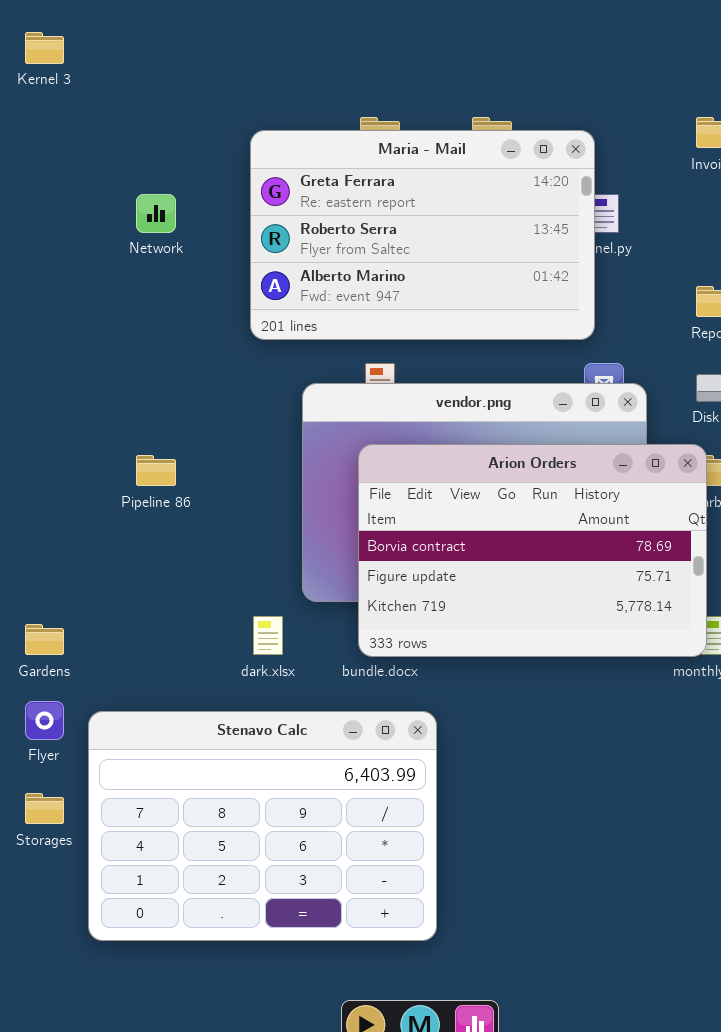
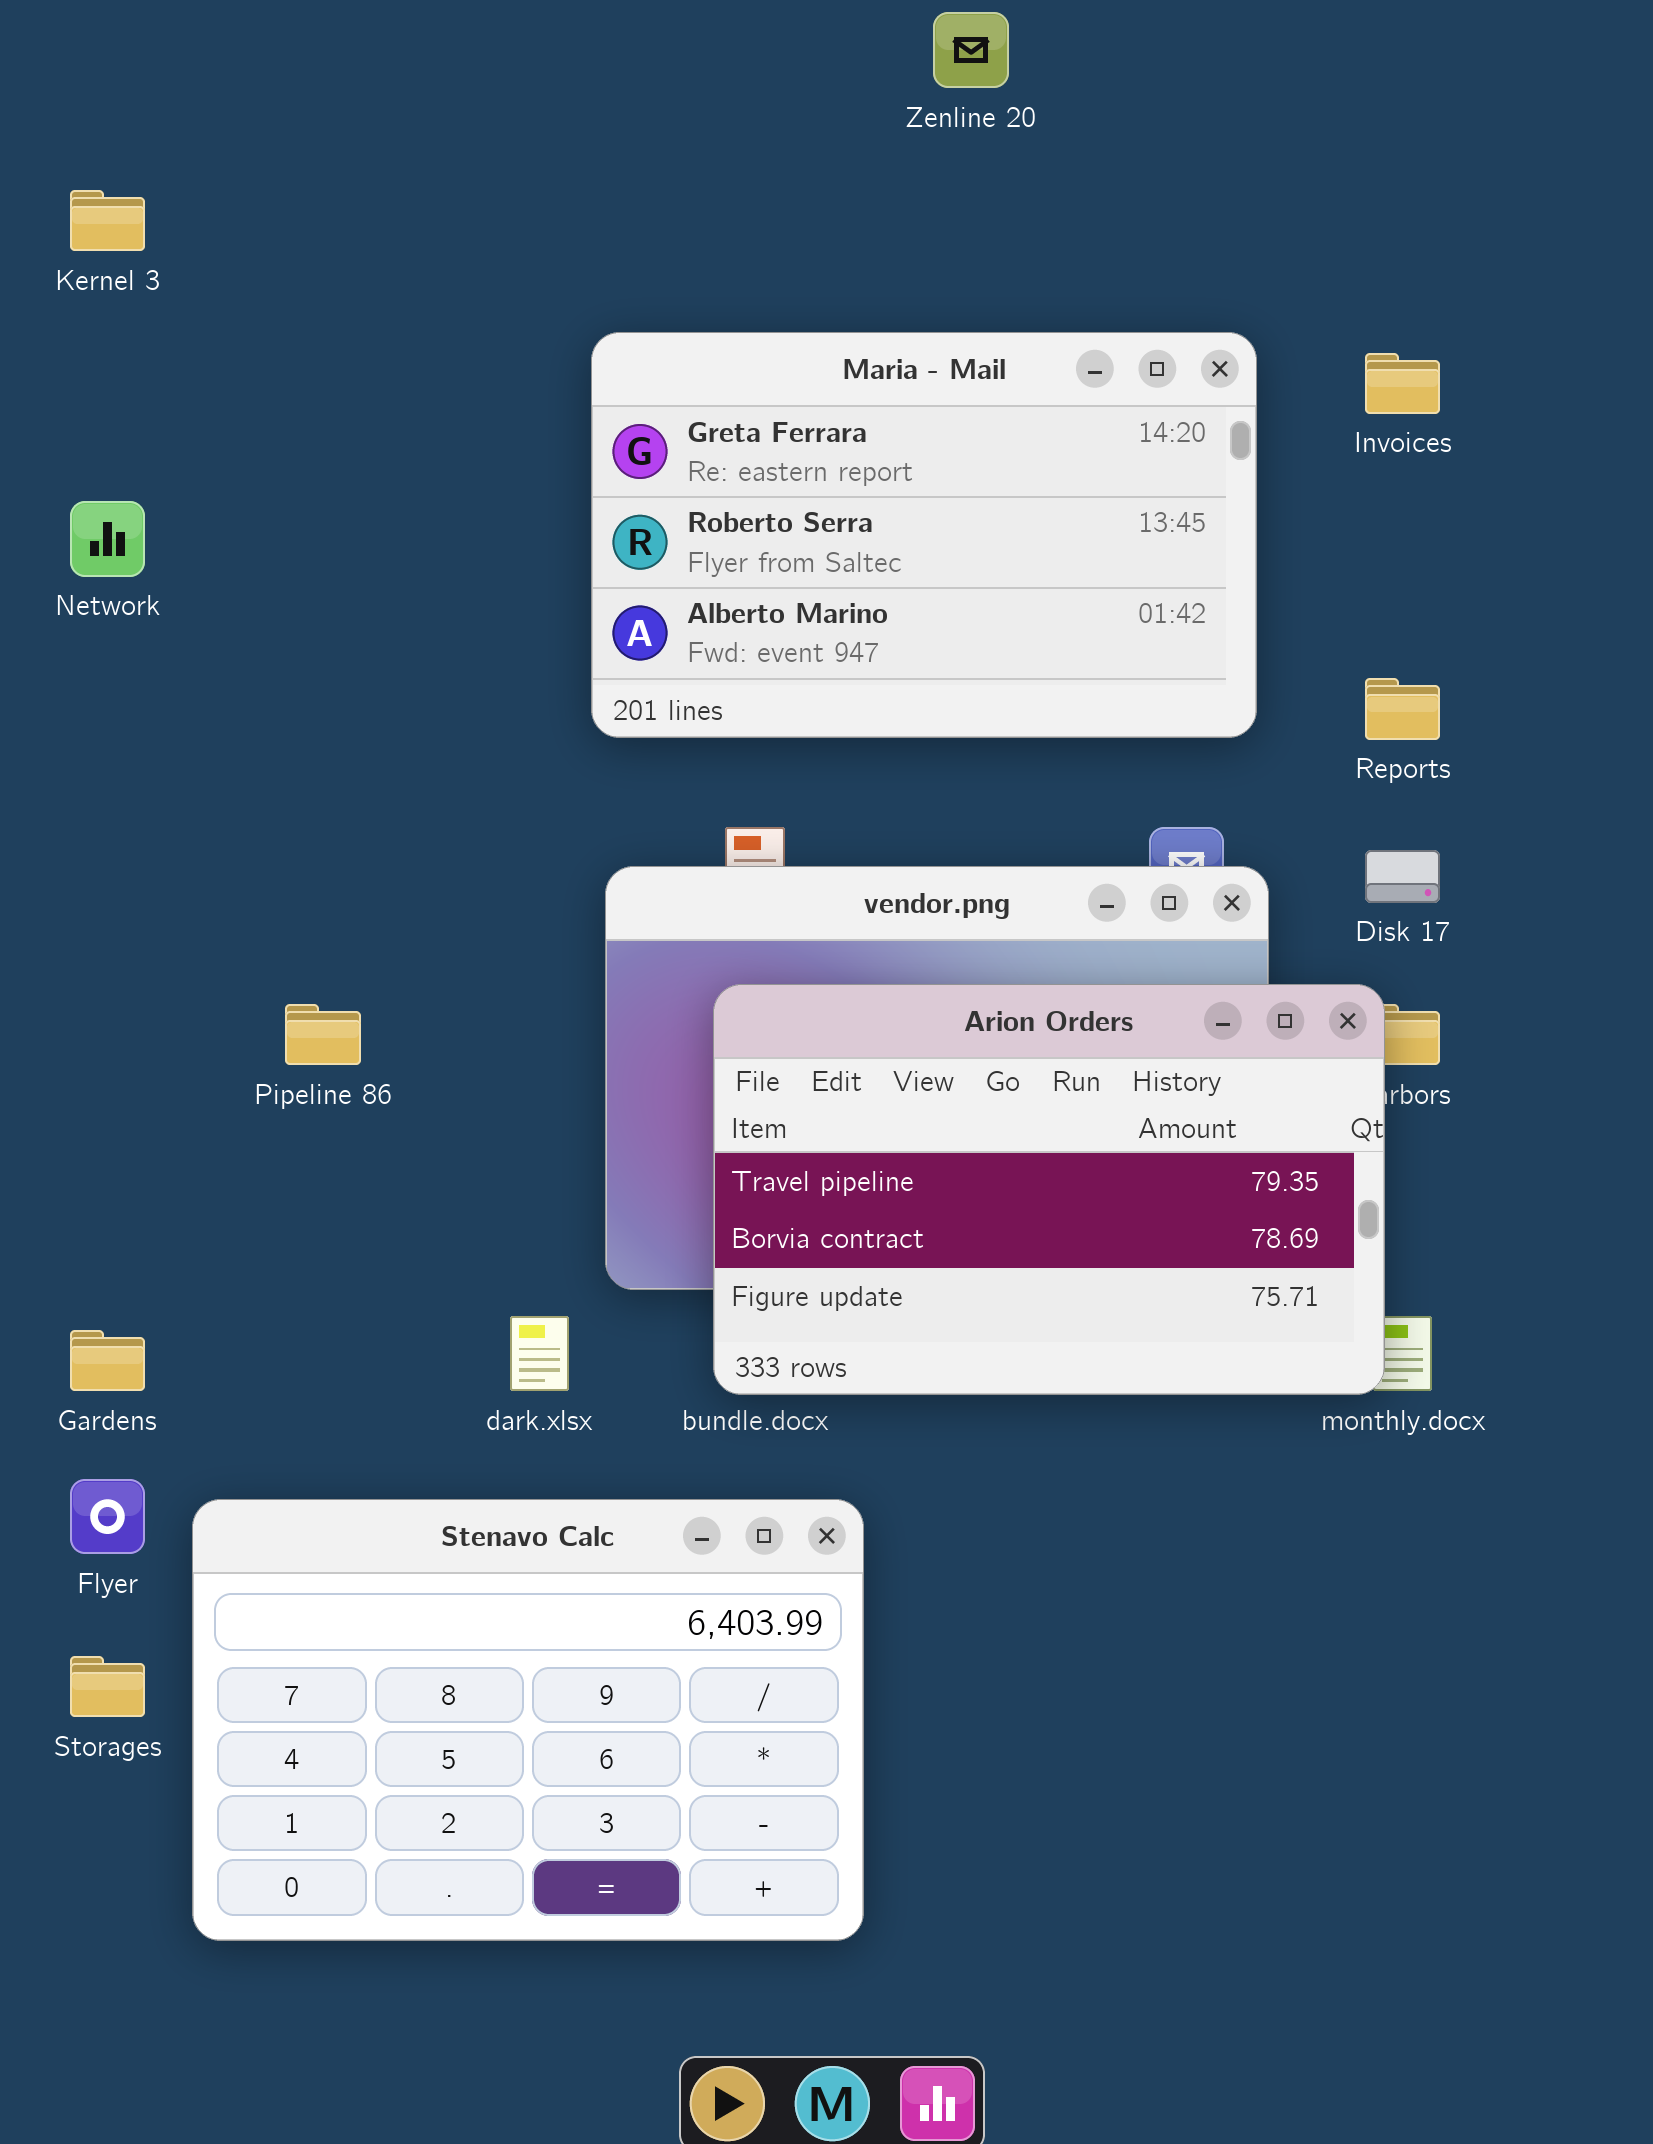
Maria - Mail: [250,130,595,340] -> [591,332,1257,738], moved
Network: [136,194,176,233] -> [70,501,145,577], moved
Arion Orders: [358,444,707,657] -> [713,984,1385,1395], scrolled up 1 row

